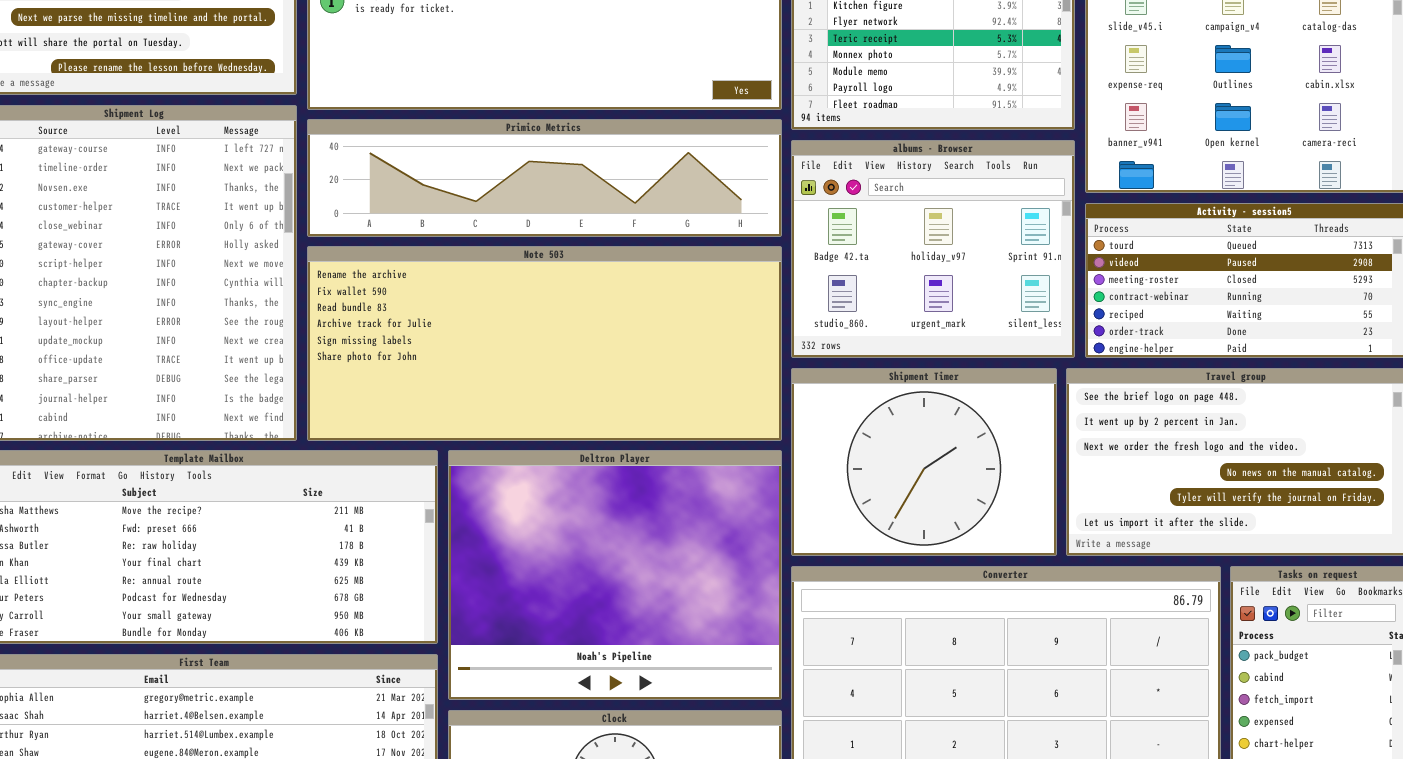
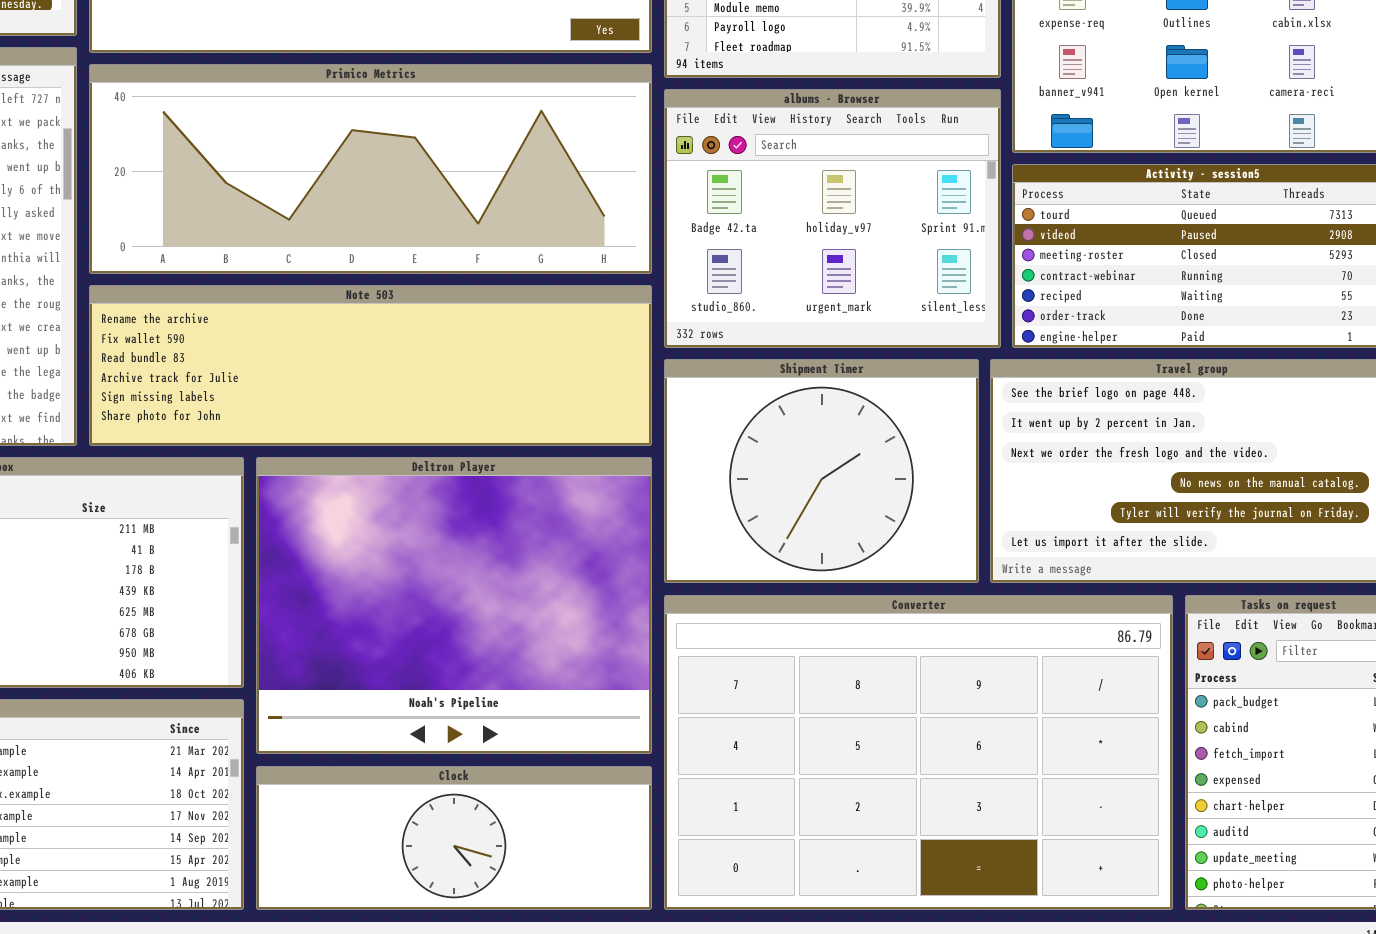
Primico Metrics: [307,119,782,237] -> [89,64,652,274], resized
Note 503: [307,246,782,441] -> [89,285,652,446], resized

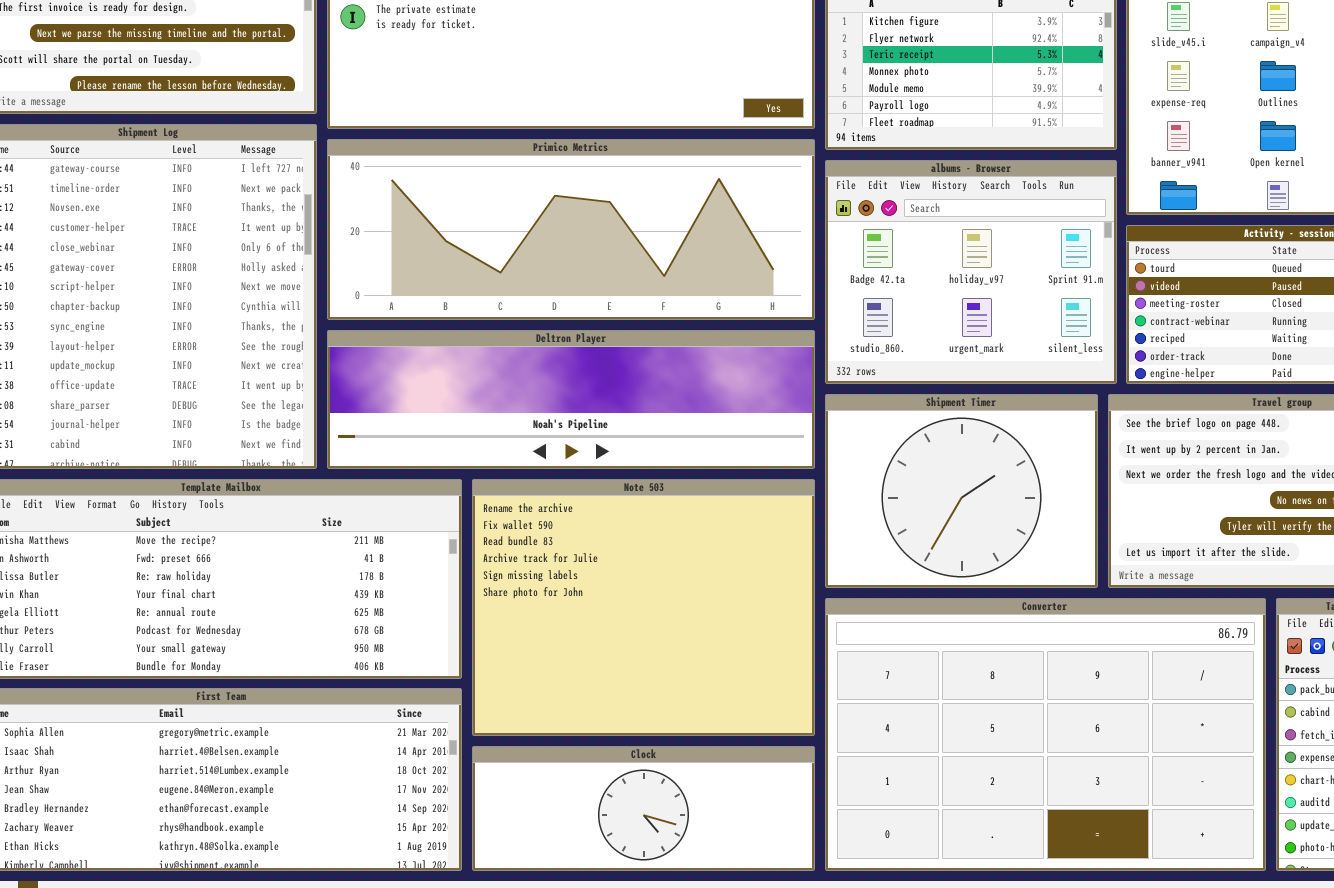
Note 503: [89,285,652,446] -> [472,479,815,736], moved, resized
Deltron Player: [256,457,652,754] -> [327,330,815,469], moved, resized

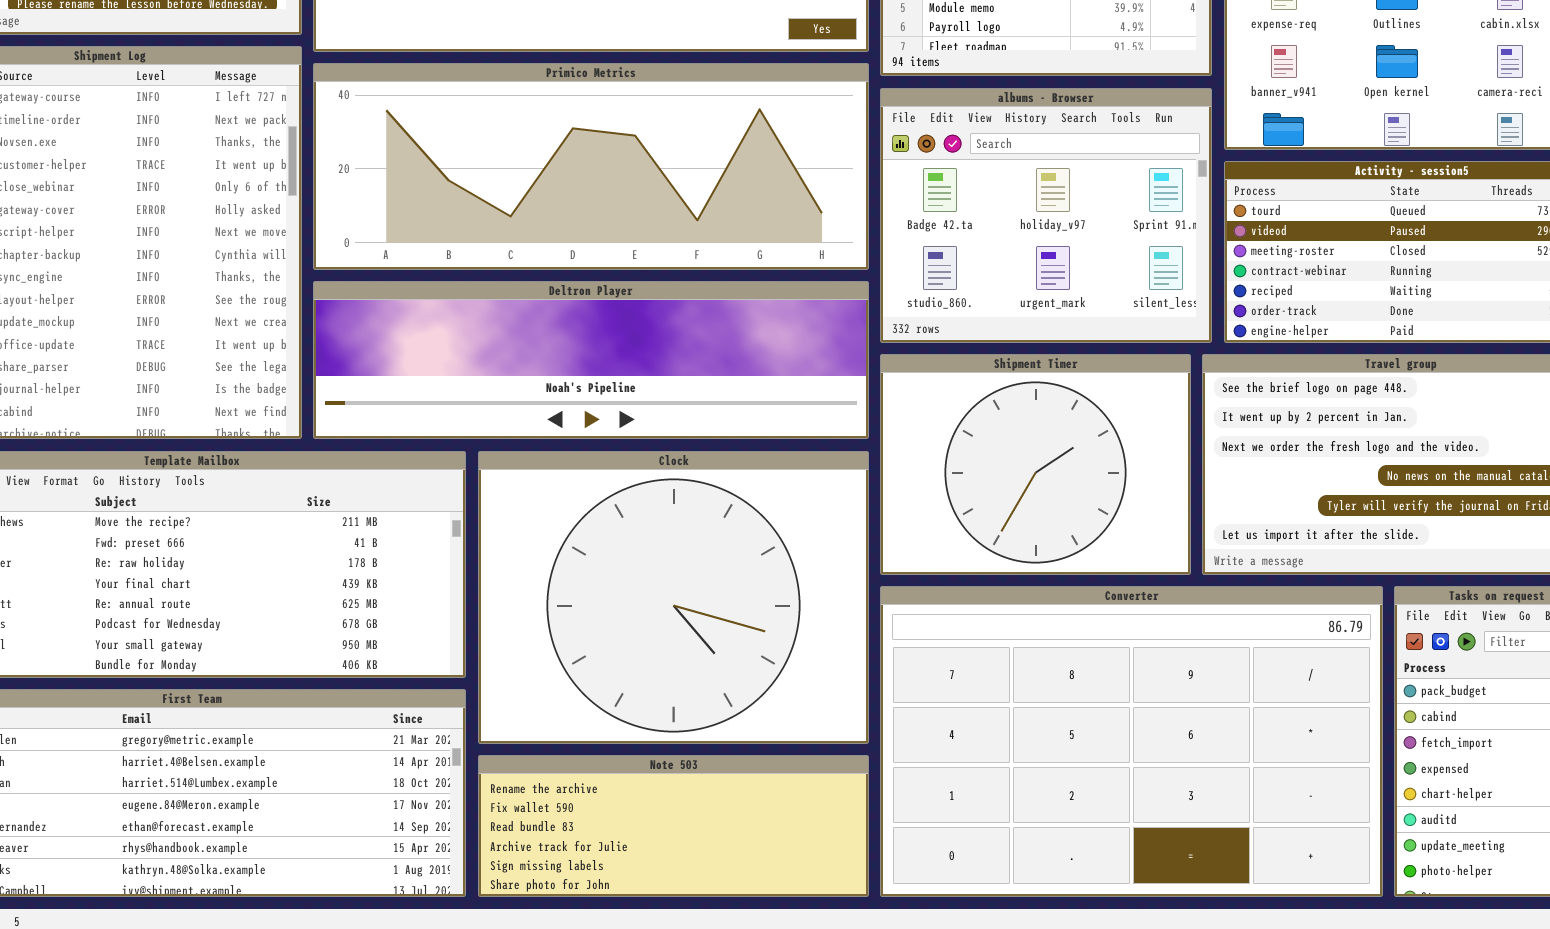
Note 503: [472,479,815,736] -> [478,755,869,897], moved, resized
Clock: [472,746,815,871] -> [478,451,869,744], moved, resized

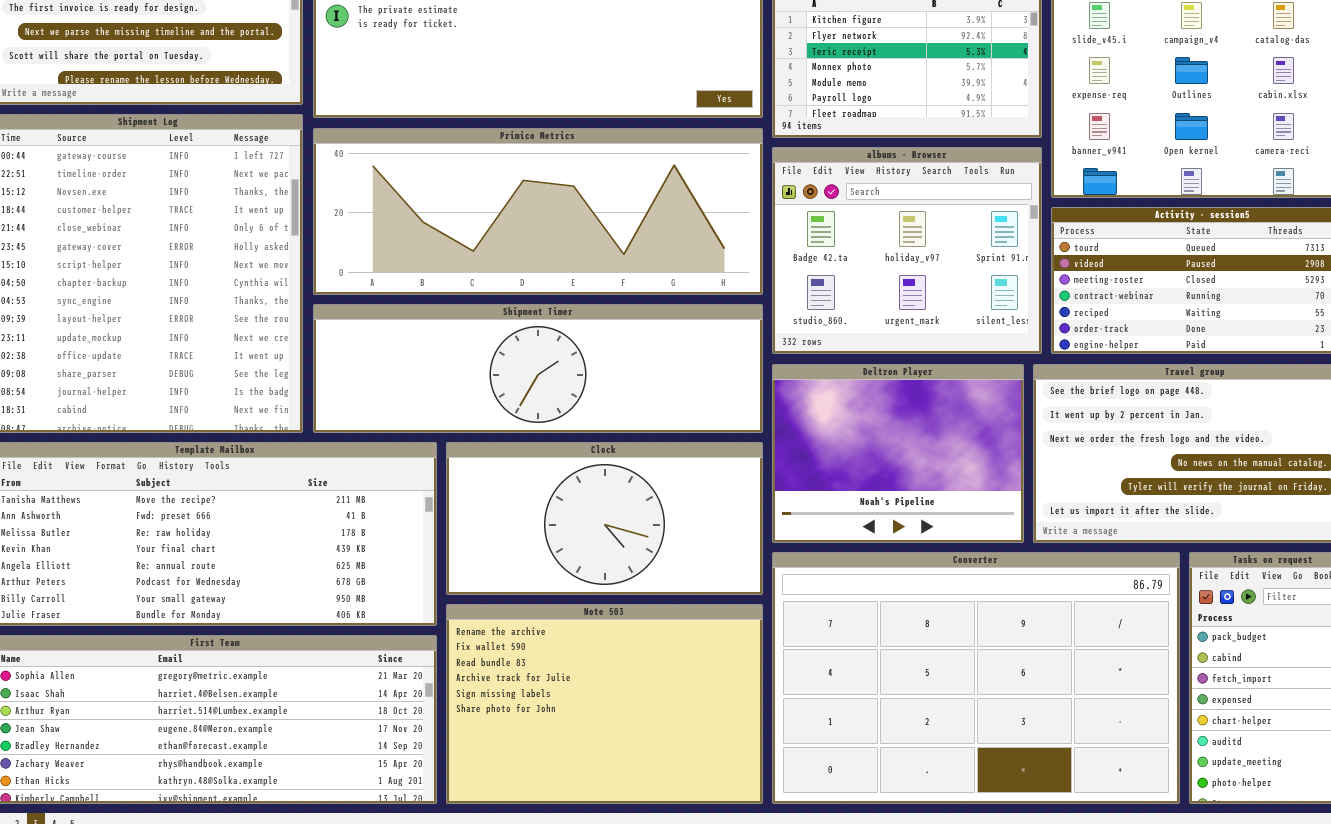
Deltron Player: [313,281,869,439] -> [772,364,1024,543], moved, resized
Shipment Timer: [880,354,1191,575] -> [313,304,763,433], moved, resized
Clock: [478,451,869,744] -> [446,442,763,595], resized
Note 503: [478,755,869,897] -> [446,604,763,804], resized

